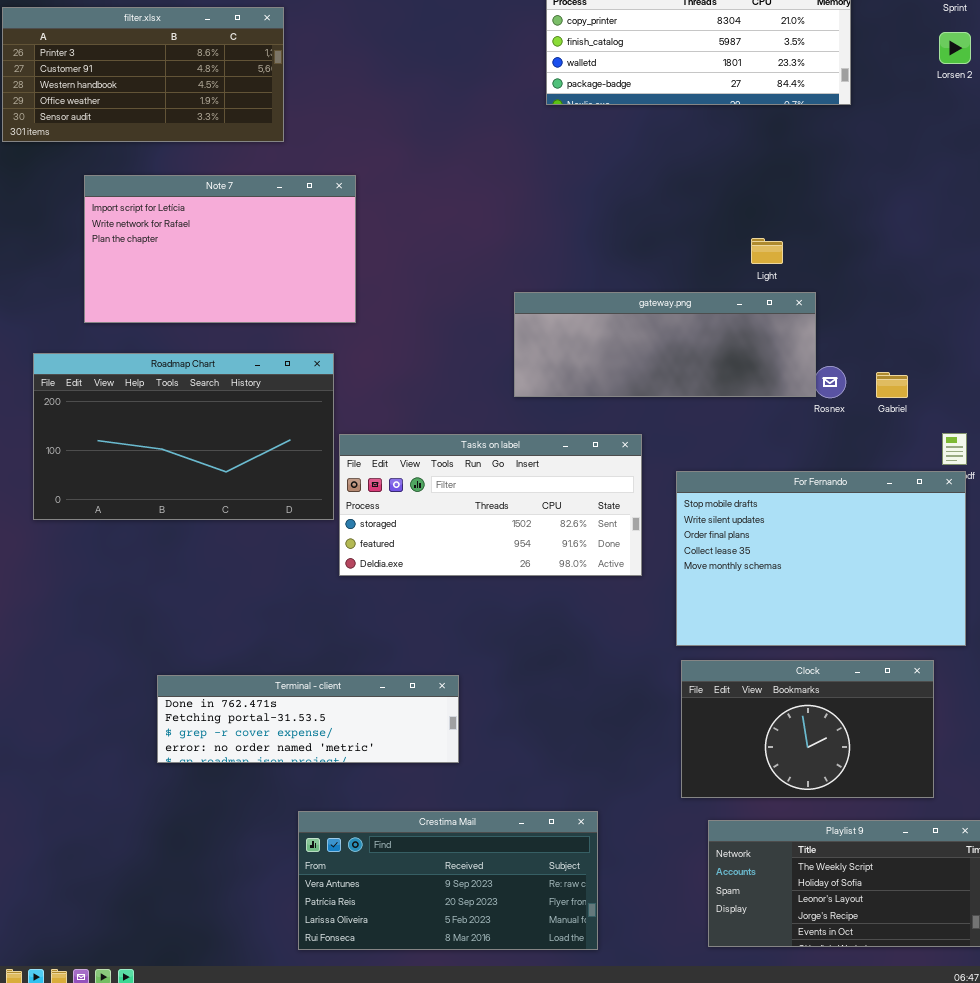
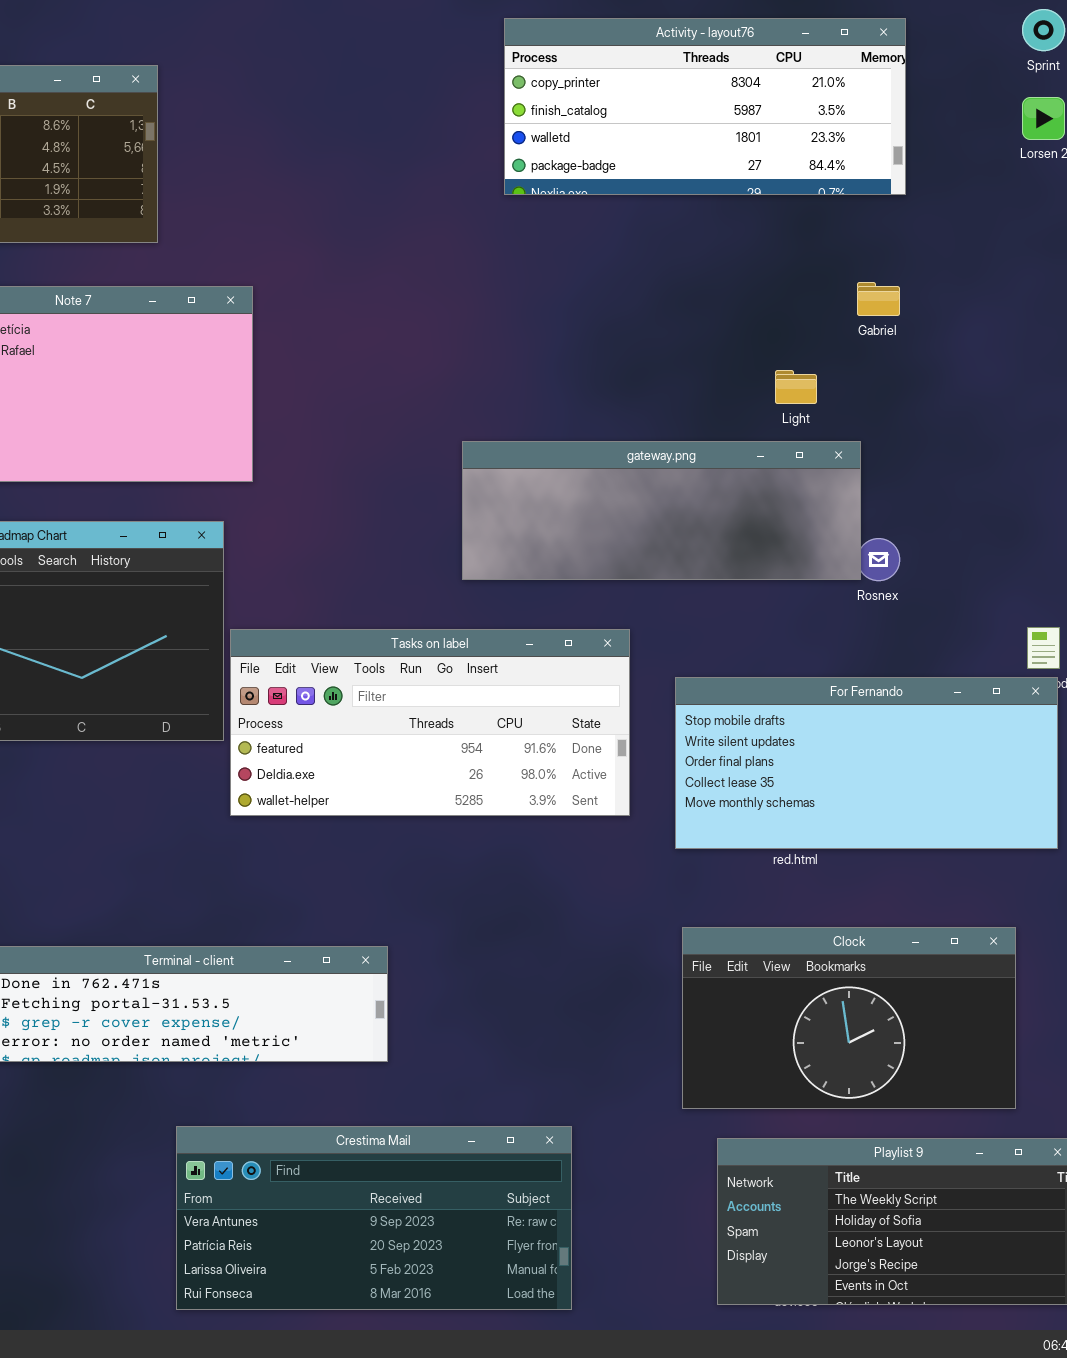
Gabriel: [876,372,908,398] -> [857,282,900,316], moved
Tasks on label: [339,434,642,576] -> [230,629,630,816], scrolled down 1 row
For Fernando: [676,471,966,646] -> [675,677,1058,849], resized

